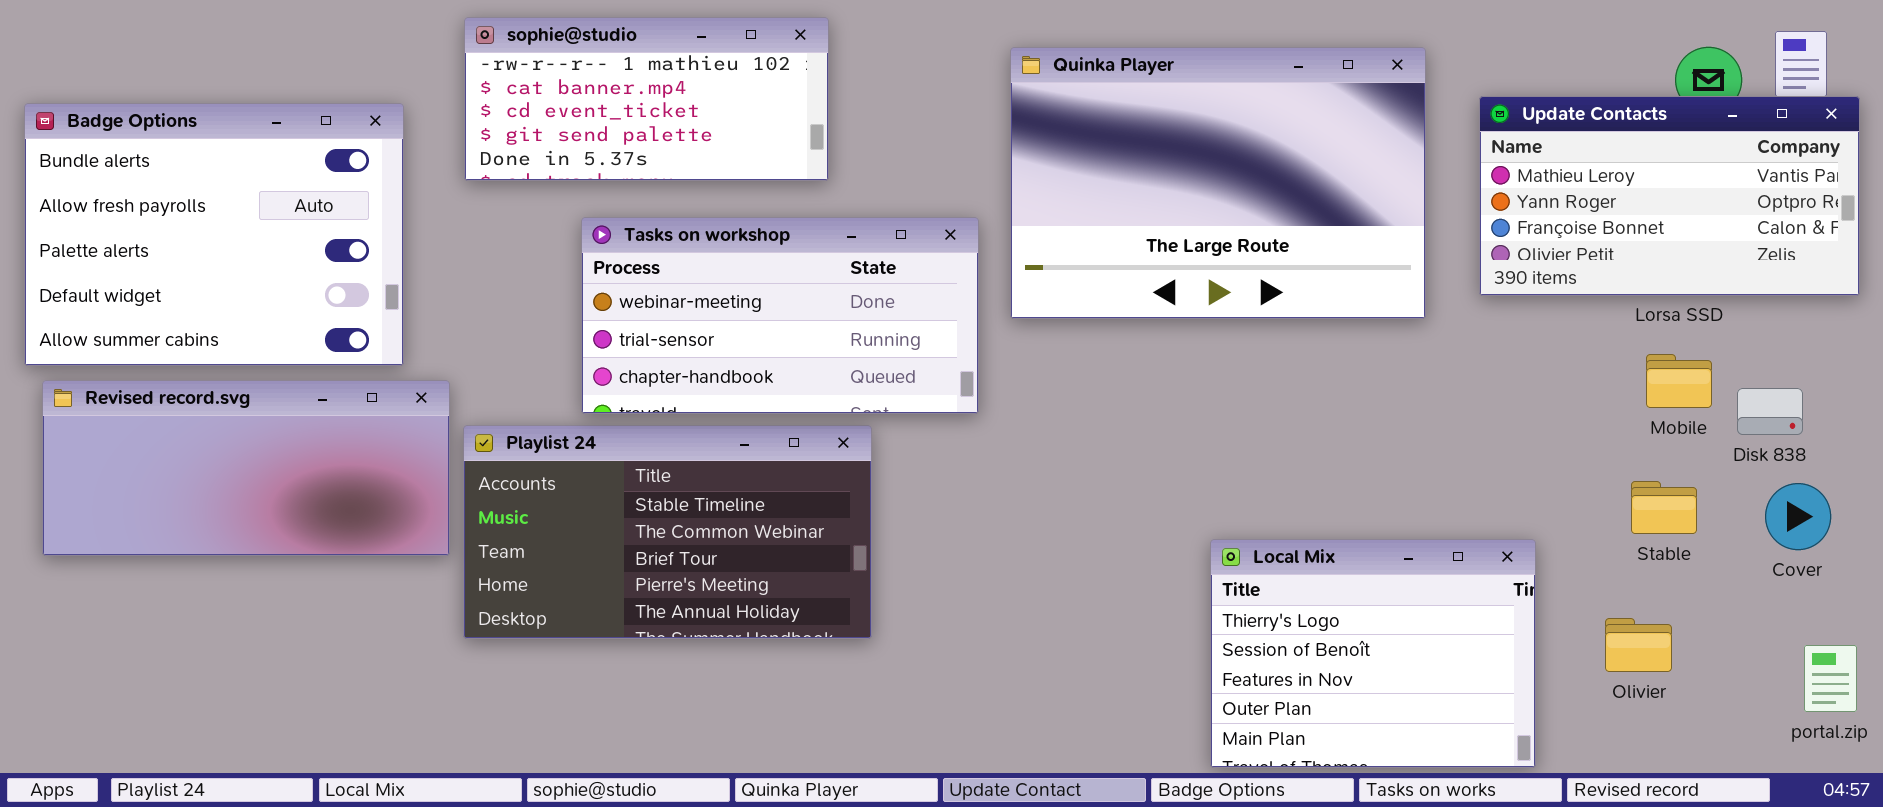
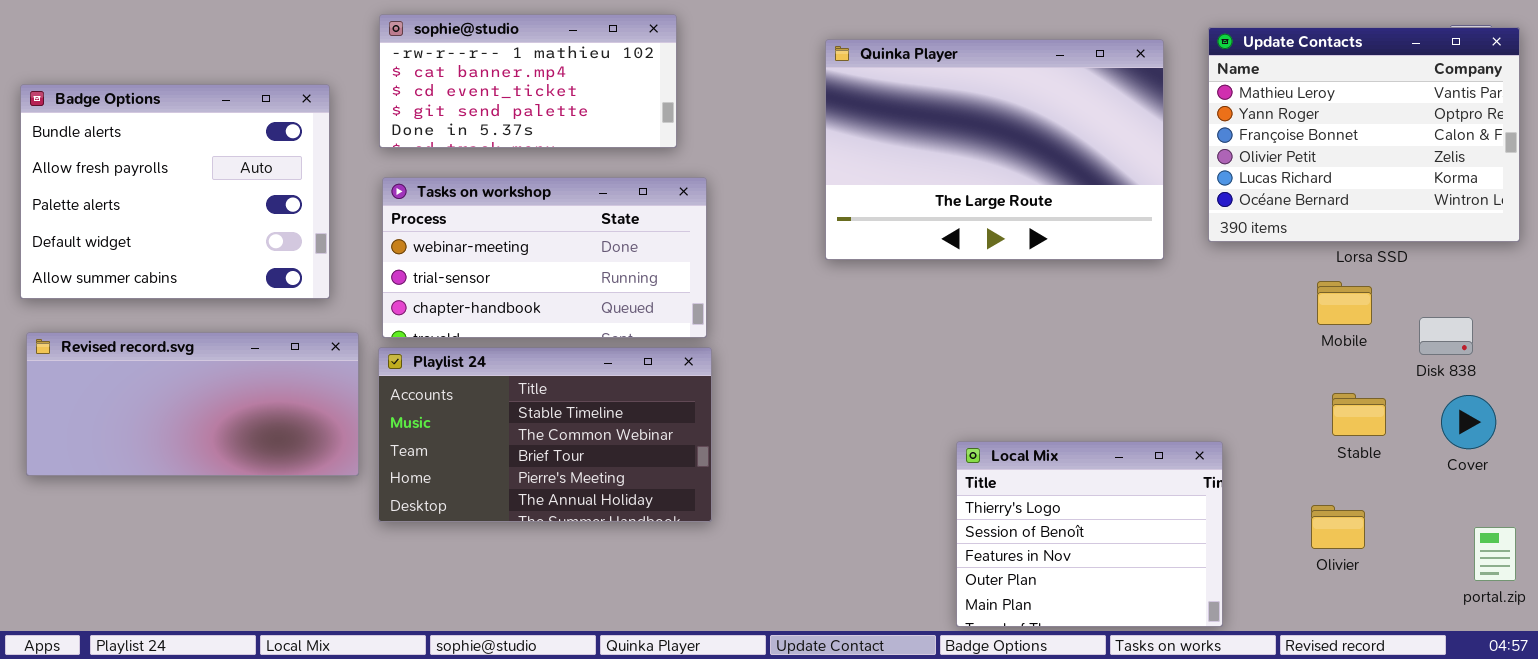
Update Contacts: [1479,96,1860,296] -> [1208,27,1520,242], resized
Tasks on workshop: [581,217,979,414] -> [382,177,707,338], moved
Mobile: [1646,354,1712,408] -> [1317,281,1372,325], moved
Revised record.svg: [42,380,450,556] -> [26,332,359,476], moved
Local Mix: [1210,539,1536,768] -> [956,441,1223,627], moved

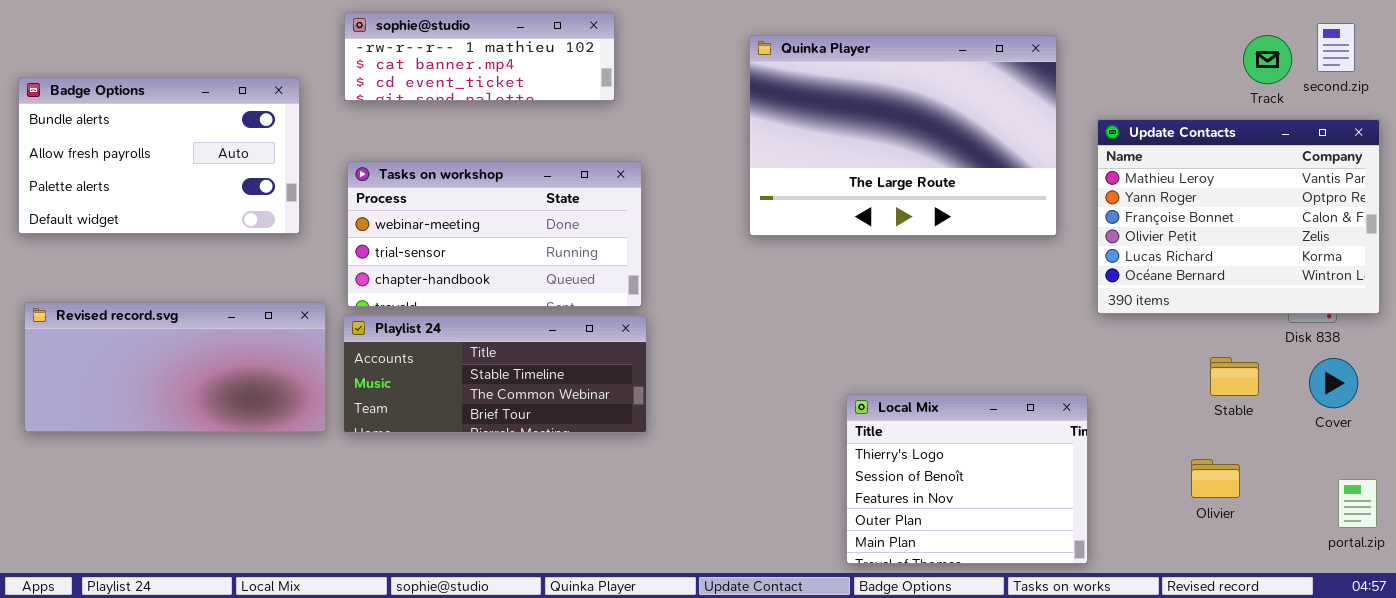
sophie@studio: [379,14,677,148] -> [344,12,615,101], resized
Update Contacts: [1208,27,1520,242] -> [1097,119,1380,314], moved
Badge Options: [20,84,330,299] -> [18,77,300,234], resized
Playlist 24: [378,347,712,522] -> [343,315,647,433], resized
Local Mix: [956,441,1223,627] -> [846,394,1088,564], moved

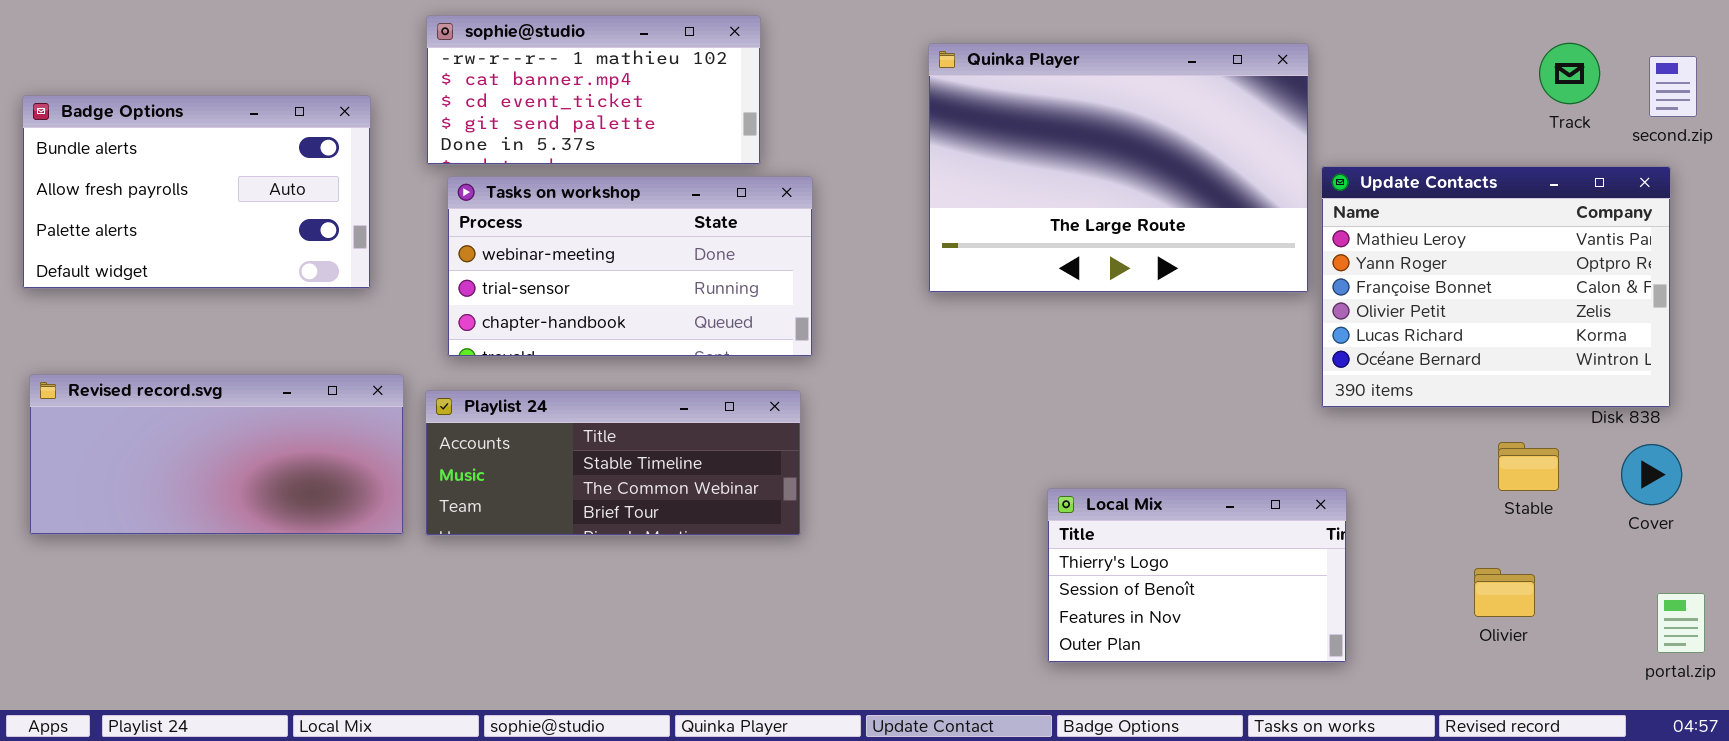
sophie@studio: [344,12,615,101] -> [426,15,761,165], resized
second.zip: [1317,23,1355,72] -> [1649,56,1697,117], moved
Update Contacts: [1097,119,1380,314] -> [1321,166,1671,408], moved
Tasks on workshop: [347,161,642,307] -> [447,176,813,357], moved
Local Mix: [846,394,1088,564] -> [1047,488,1347,663], resized

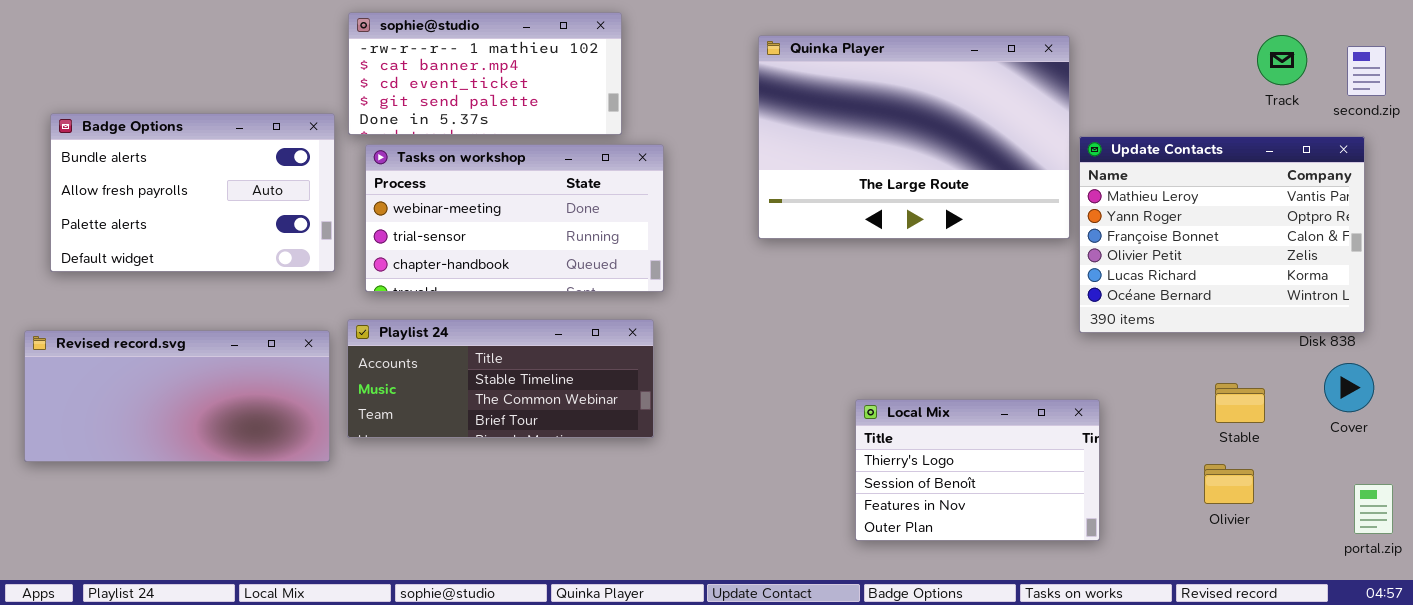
Badge Options: [22,95,371,289] -> [50,113,335,272], moved
Revised record.svg: [29,374,404,535] -> [24,330,330,462], moved
Stable: [1498,442,1559,491] -> [1215,383,1265,423], moved

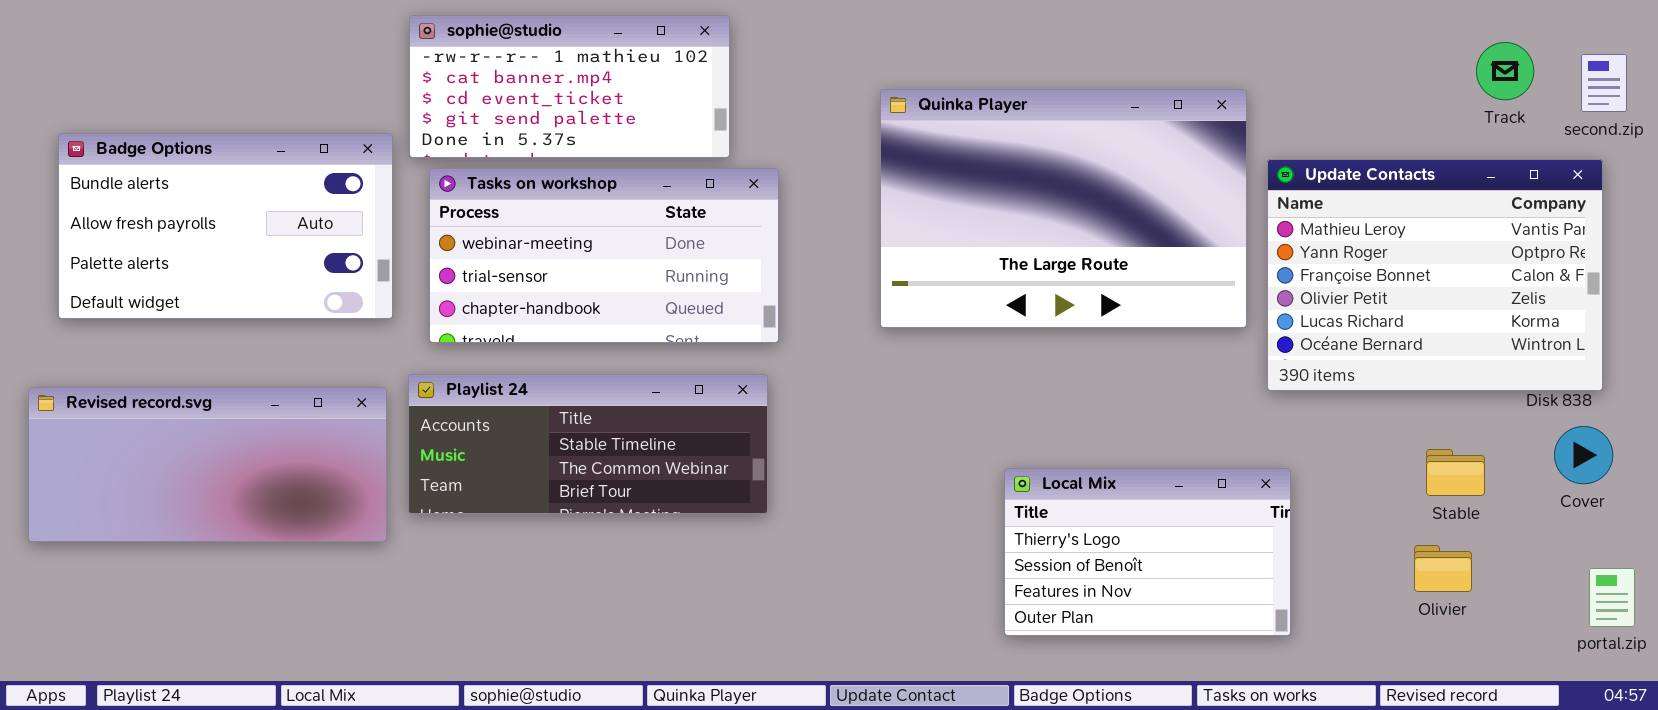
Quinka Player: [758,35,1070,239] -> [880,89,1247,328], moved

